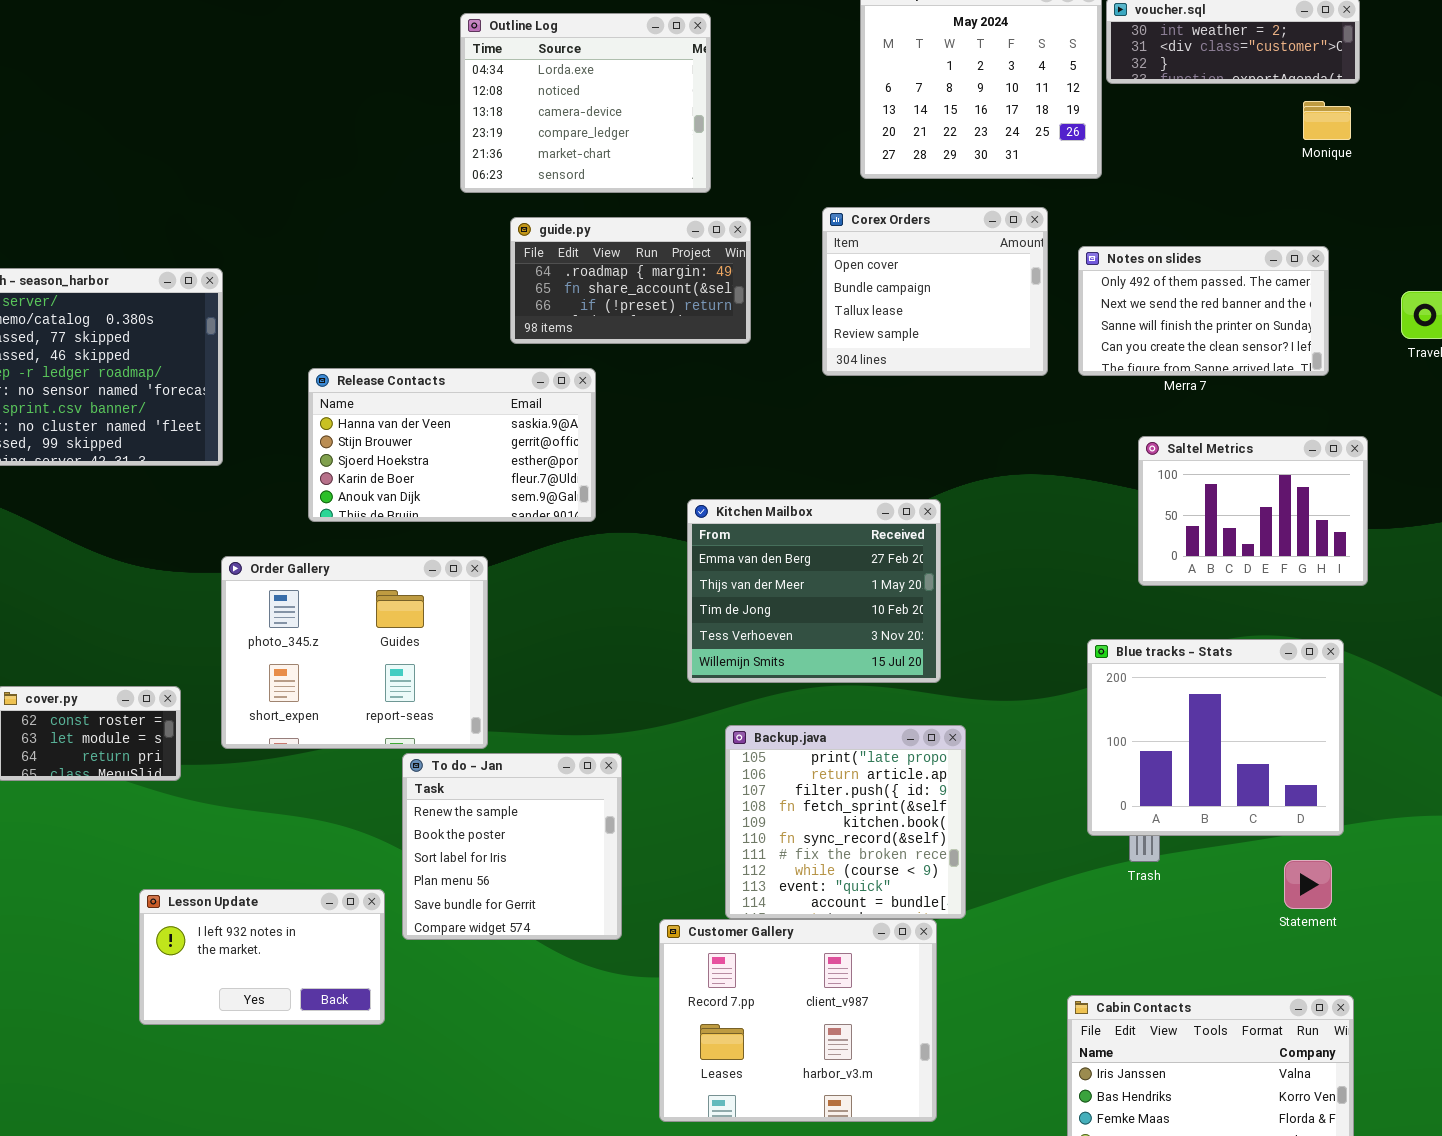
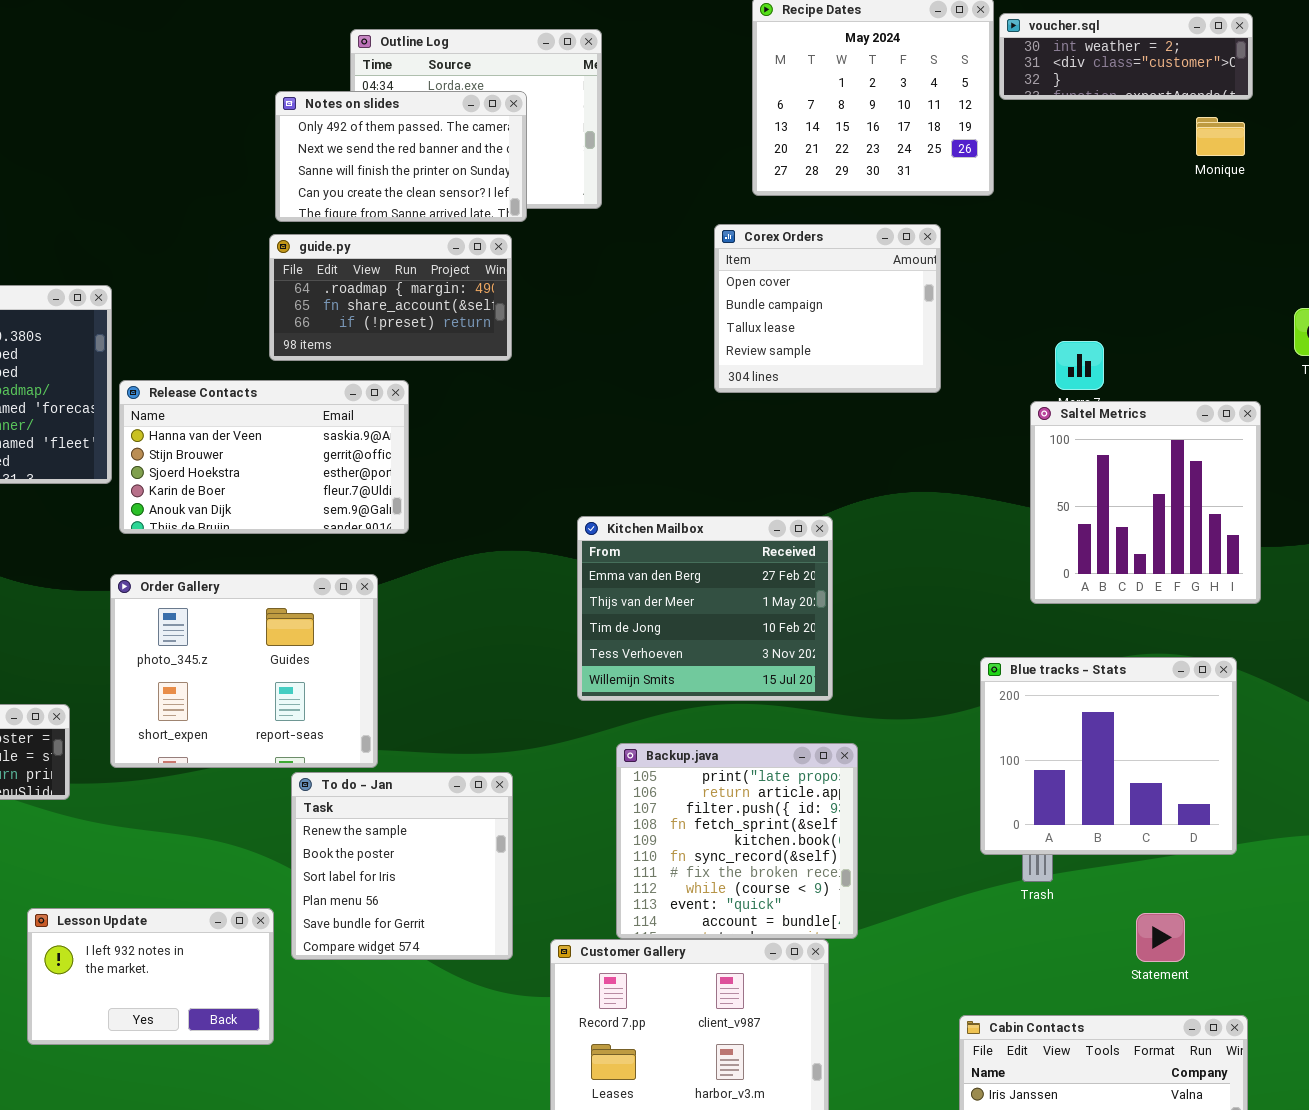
guide.py: [510,217,751,344] -> [269,234,512,361], moved
Notes on slides: [1078,246,1329,376] -> [275,91,527,222], moved
Release Contacts: [308,368,596,522] -> [119,380,409,534], moved
Saltel Metrics: [1138,436,1368,586] -> [1030,401,1261,604], resized
Statement: [1284,860,1332,909] -> [1136,913,1185,962], moved

